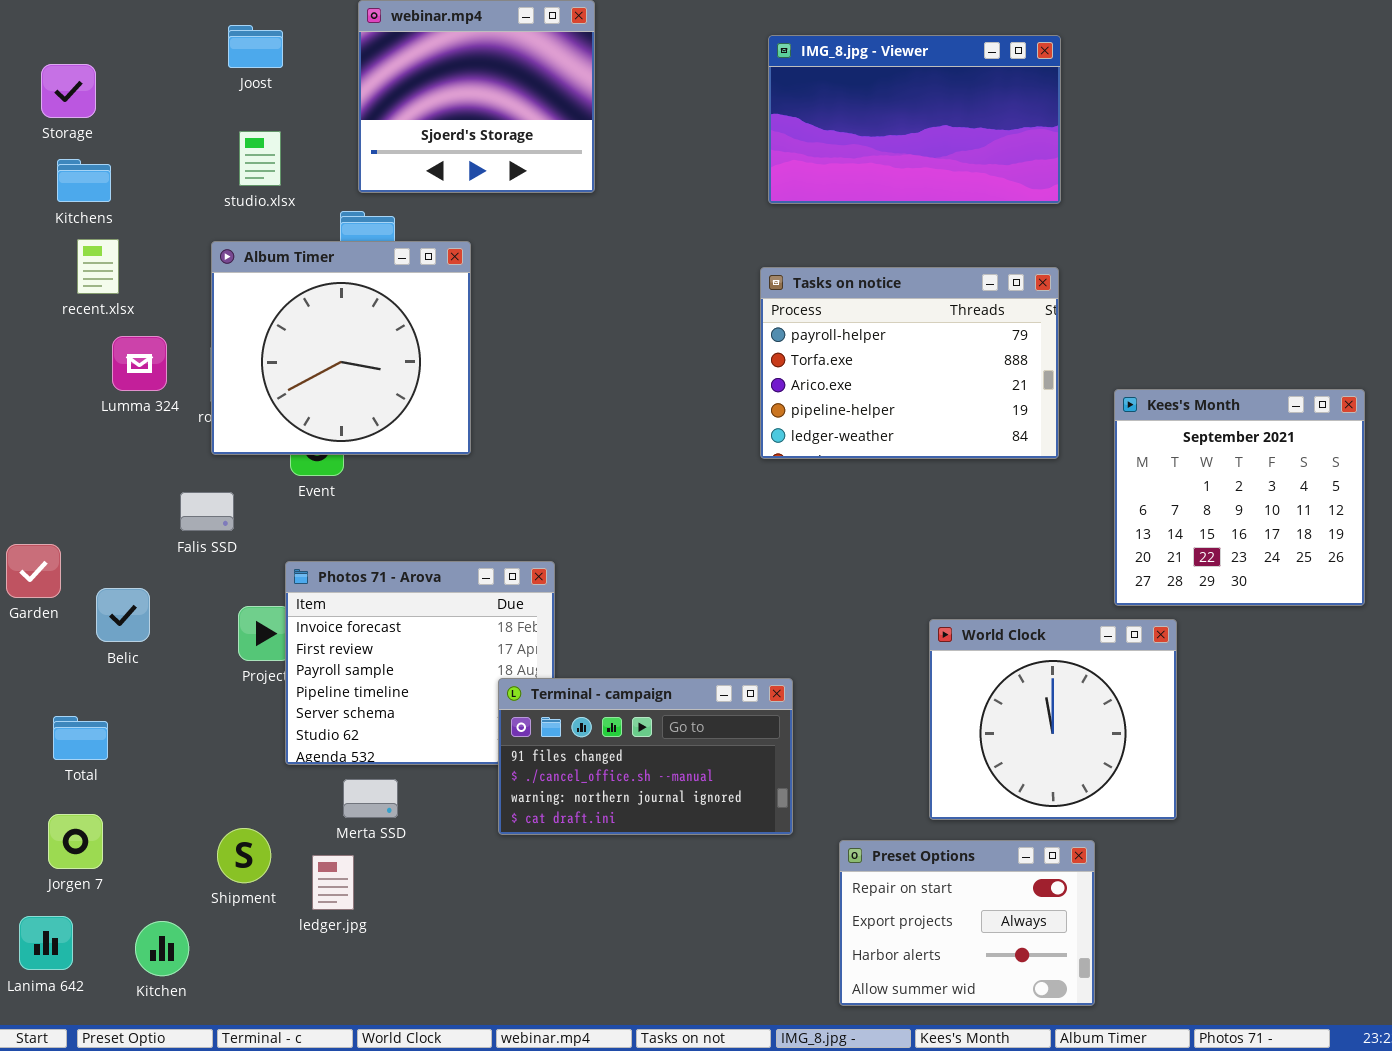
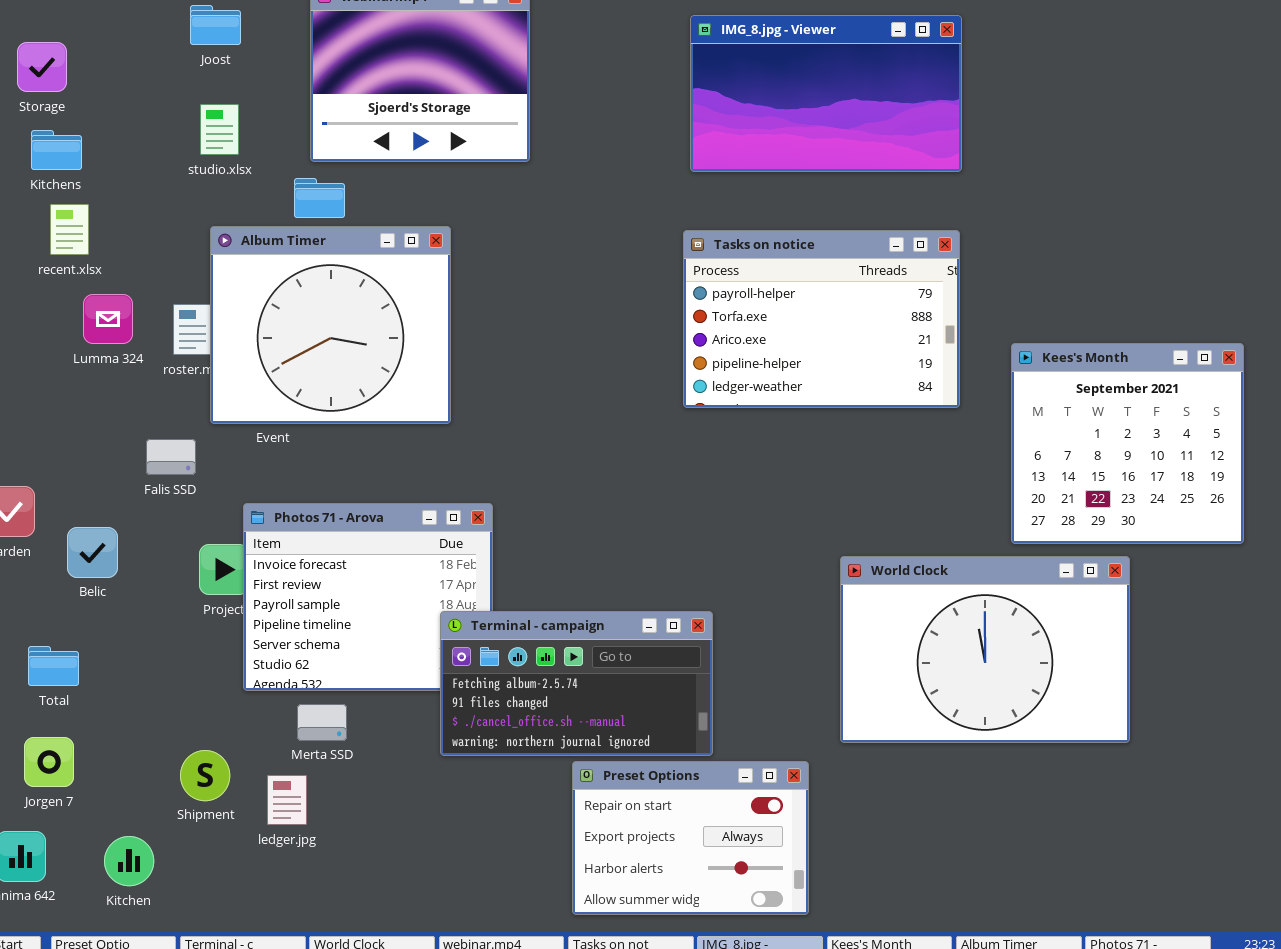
Album Timer: [211,241,471,455] -> [210,226,451,424], moved
World Clock: [929,619,1177,820] -> [840,556,1130,743], resized
Terminal - campaign: [498,678,793,835] -> [440,611,713,756], scrolled up 1 row
Preset Options: [839,840,1095,1006] -> [572,761,809,915], moved

